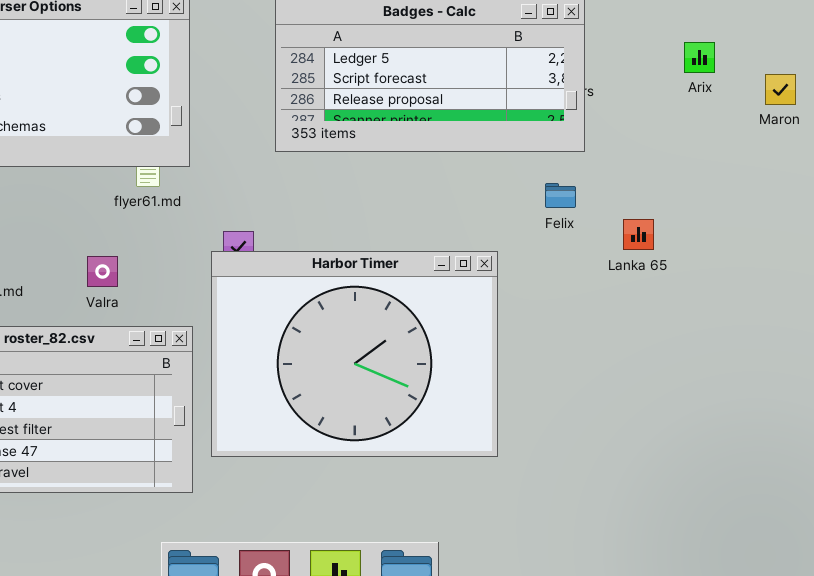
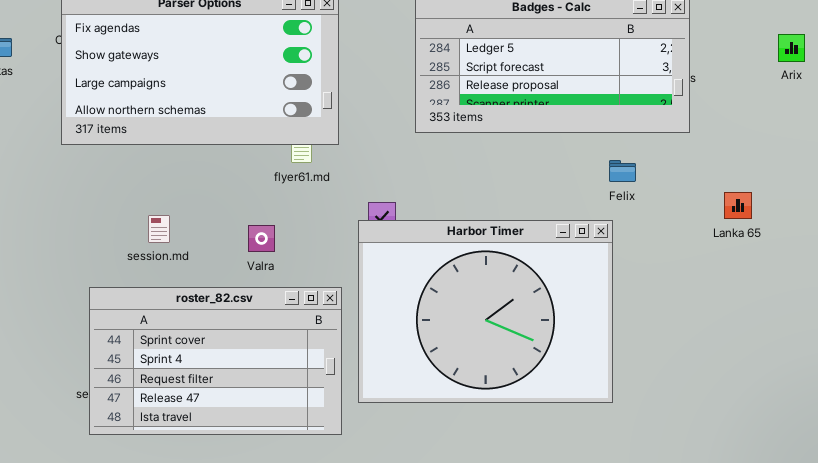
Felix: [545,183,576,208] -> [609,160,636,182], moved

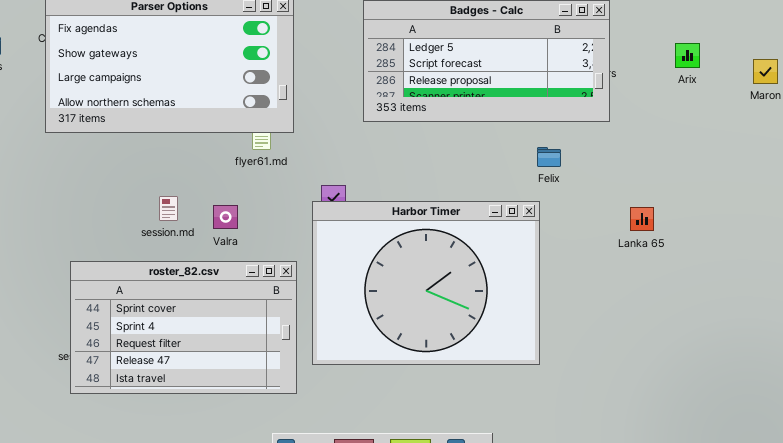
Arix: [778,34,805,62] -> [675,43,700,68], moved
Lanka 65: [724,192,752,219] -> [630,207,654,231], moved
session.md: [148,215,170,243] -> [159,196,178,221], moved

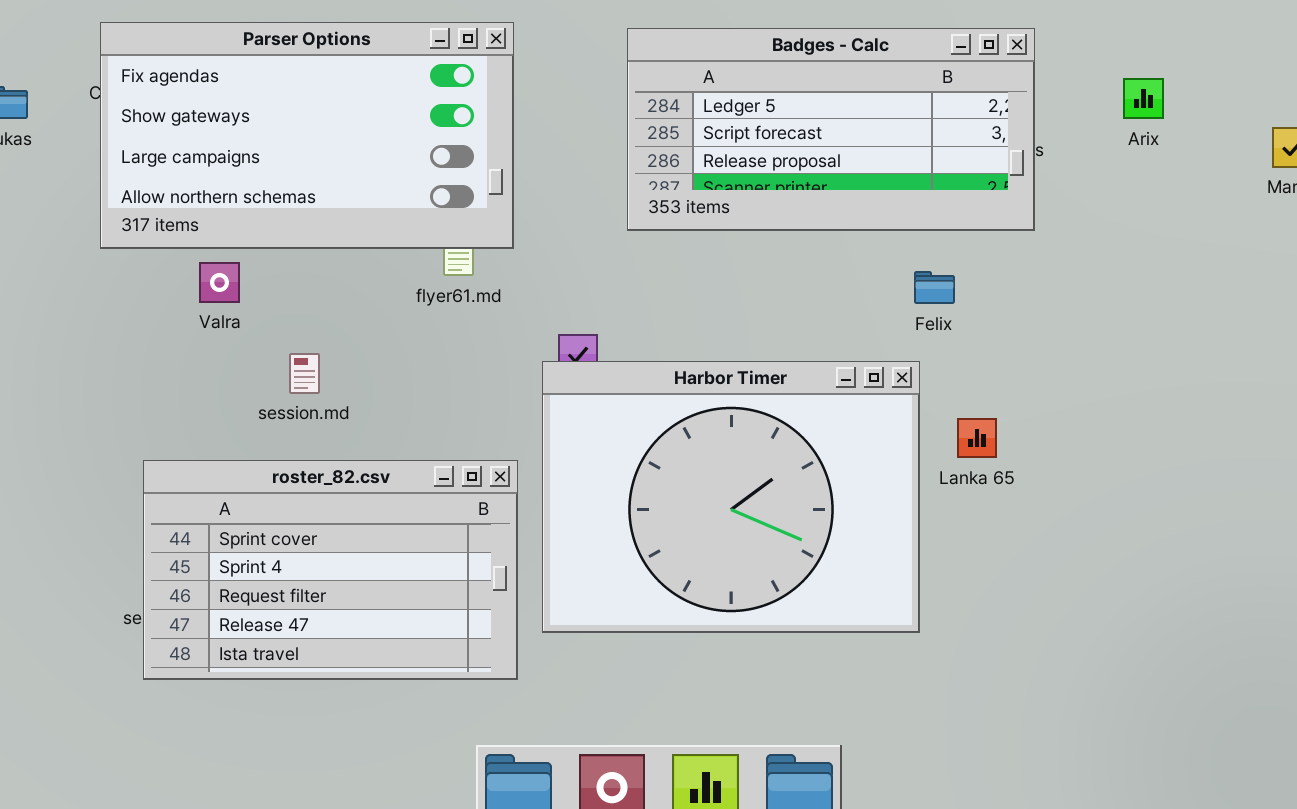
Arix: [675,43,700,68] -> [1123,78,1164,119], moved
Valra: [213,205,238,229] -> [199,262,240,303], moved
Lanka 65: [630,207,654,231] -> [957,418,997,458], moved

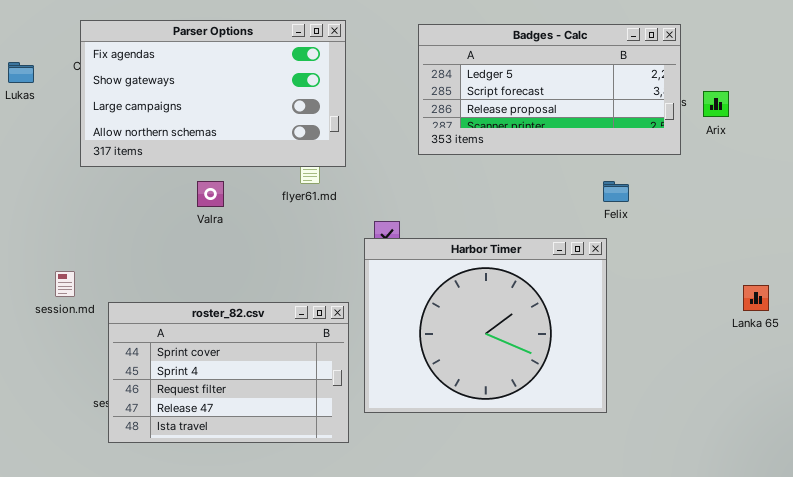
Arix: [1123,78,1164,119] -> [703,91,729,117], moved
Valra: [199,262,240,303] -> [197,181,224,207], moved
session.md: [289,353,320,394] -> [55,271,75,297], moved
Lanka 65: [957,418,997,458] -> [743,285,769,311], moved

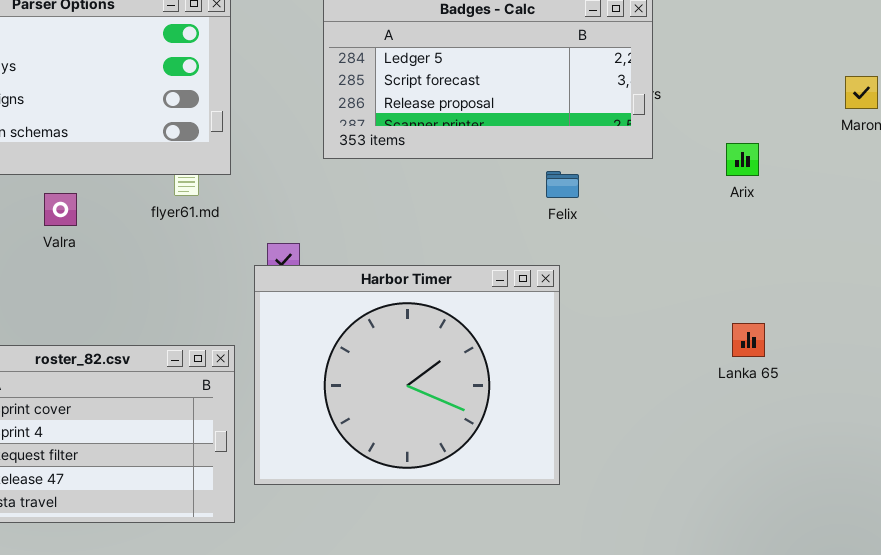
Arix: [703,91,729,117] -> [726,143,759,176], moved
Felix: [603,181,629,202] -> [546,171,579,198], moved

